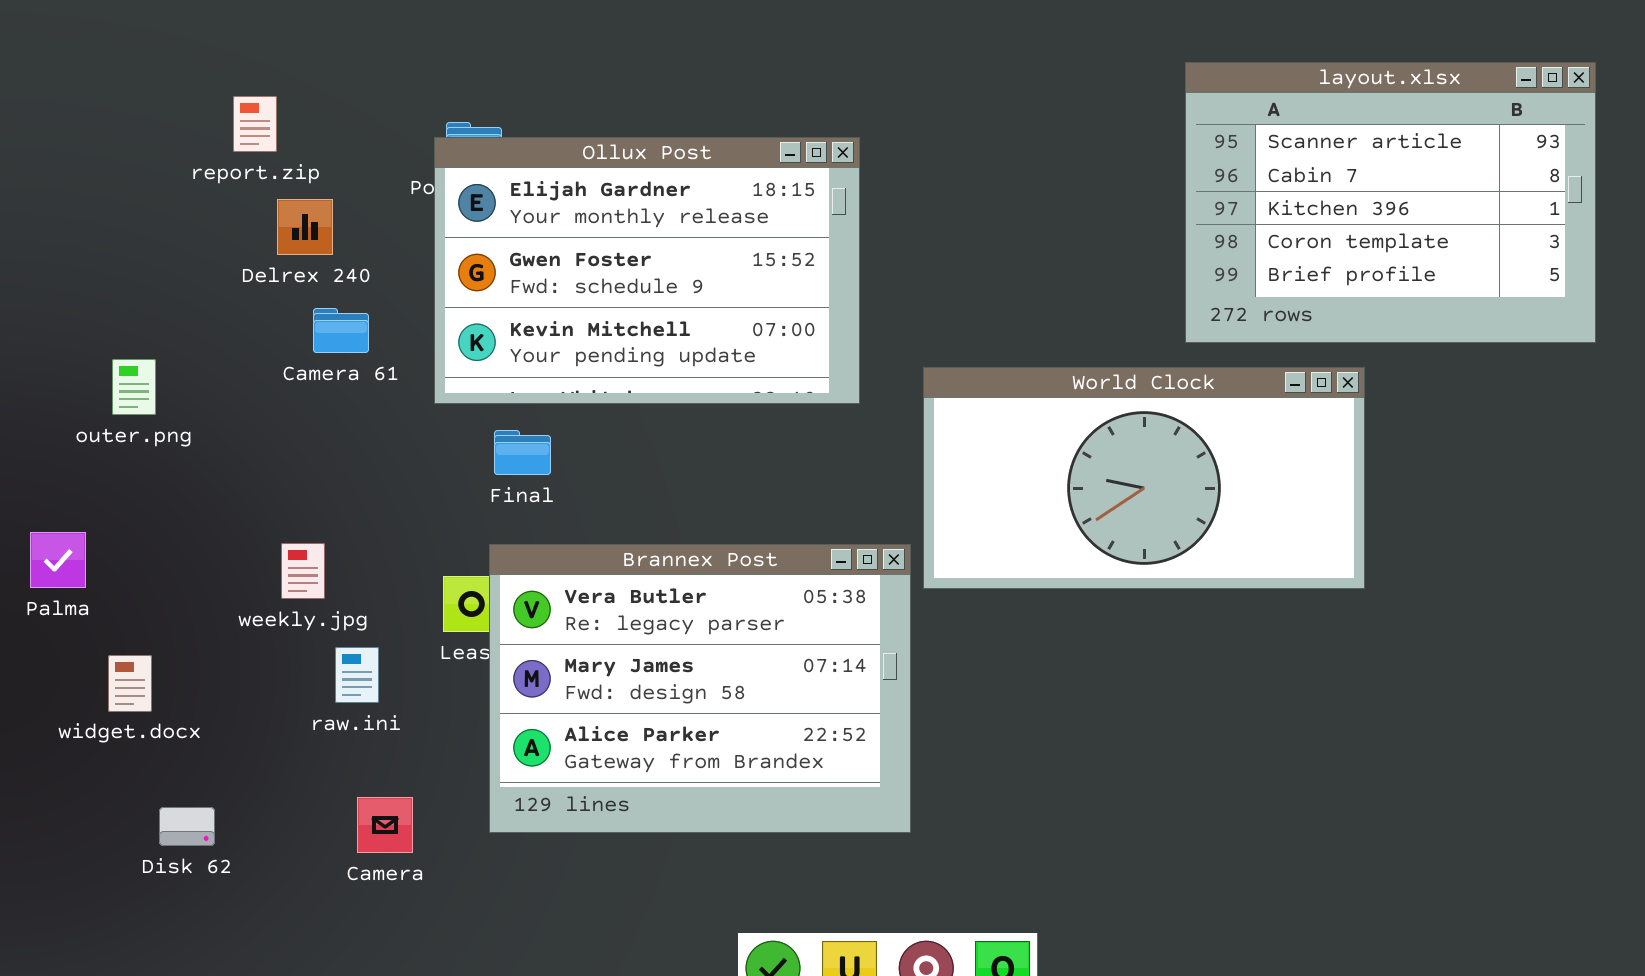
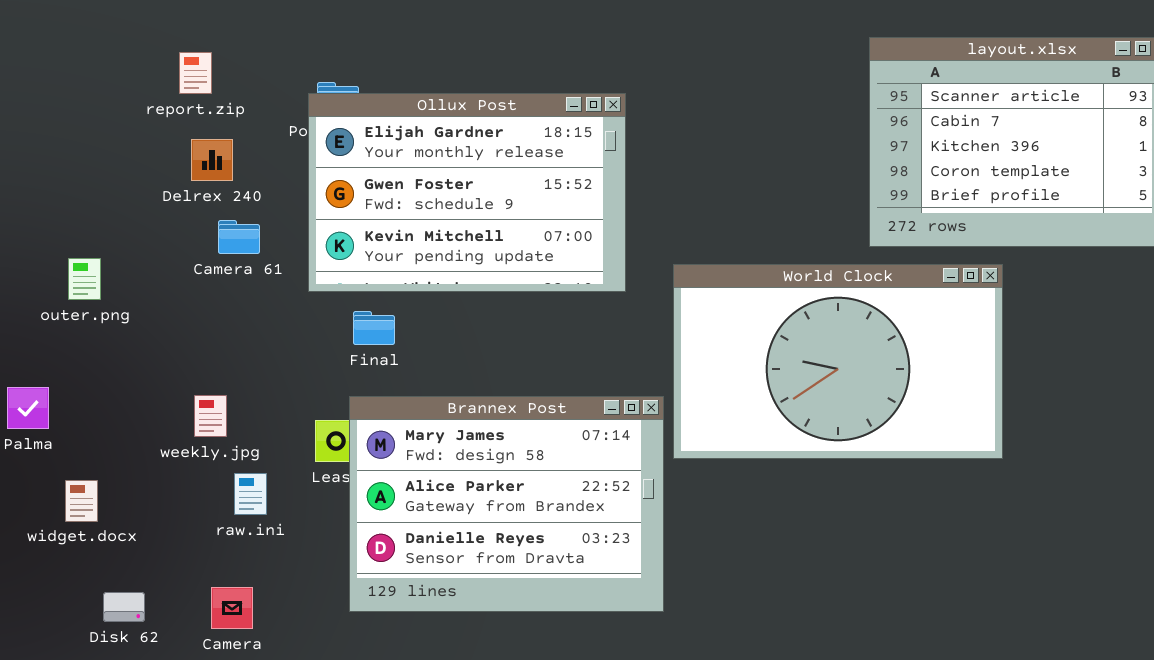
report.zip: [233,96,277,152] -> [179,52,212,94], moved
World Clock: [923,367,1365,589] -> [673,264,1003,459], resized
Brannex Post: [489,544,911,833] -> [349,396,664,612], scrolled down 1 row
Camera: [357,797,413,853] -> [211,587,253,629], moved

